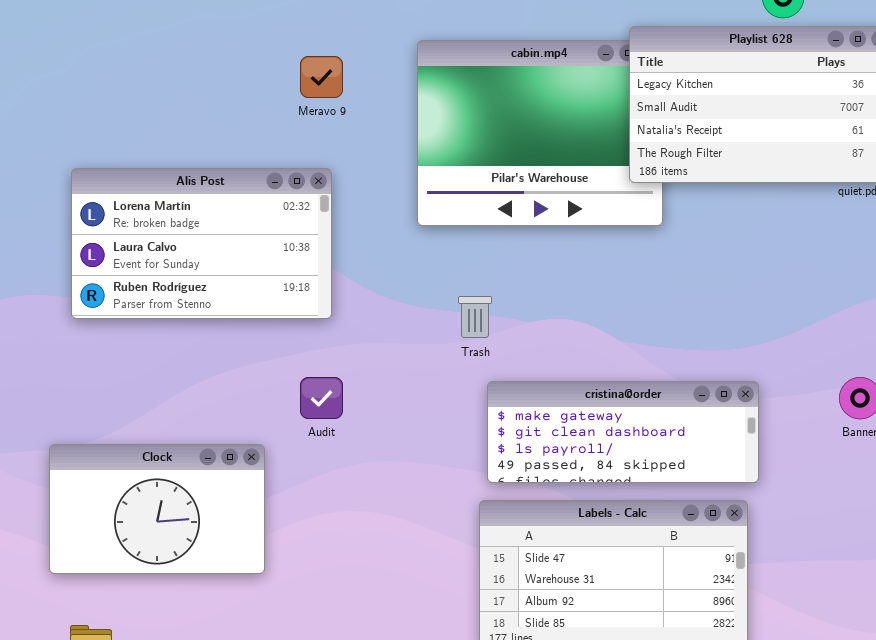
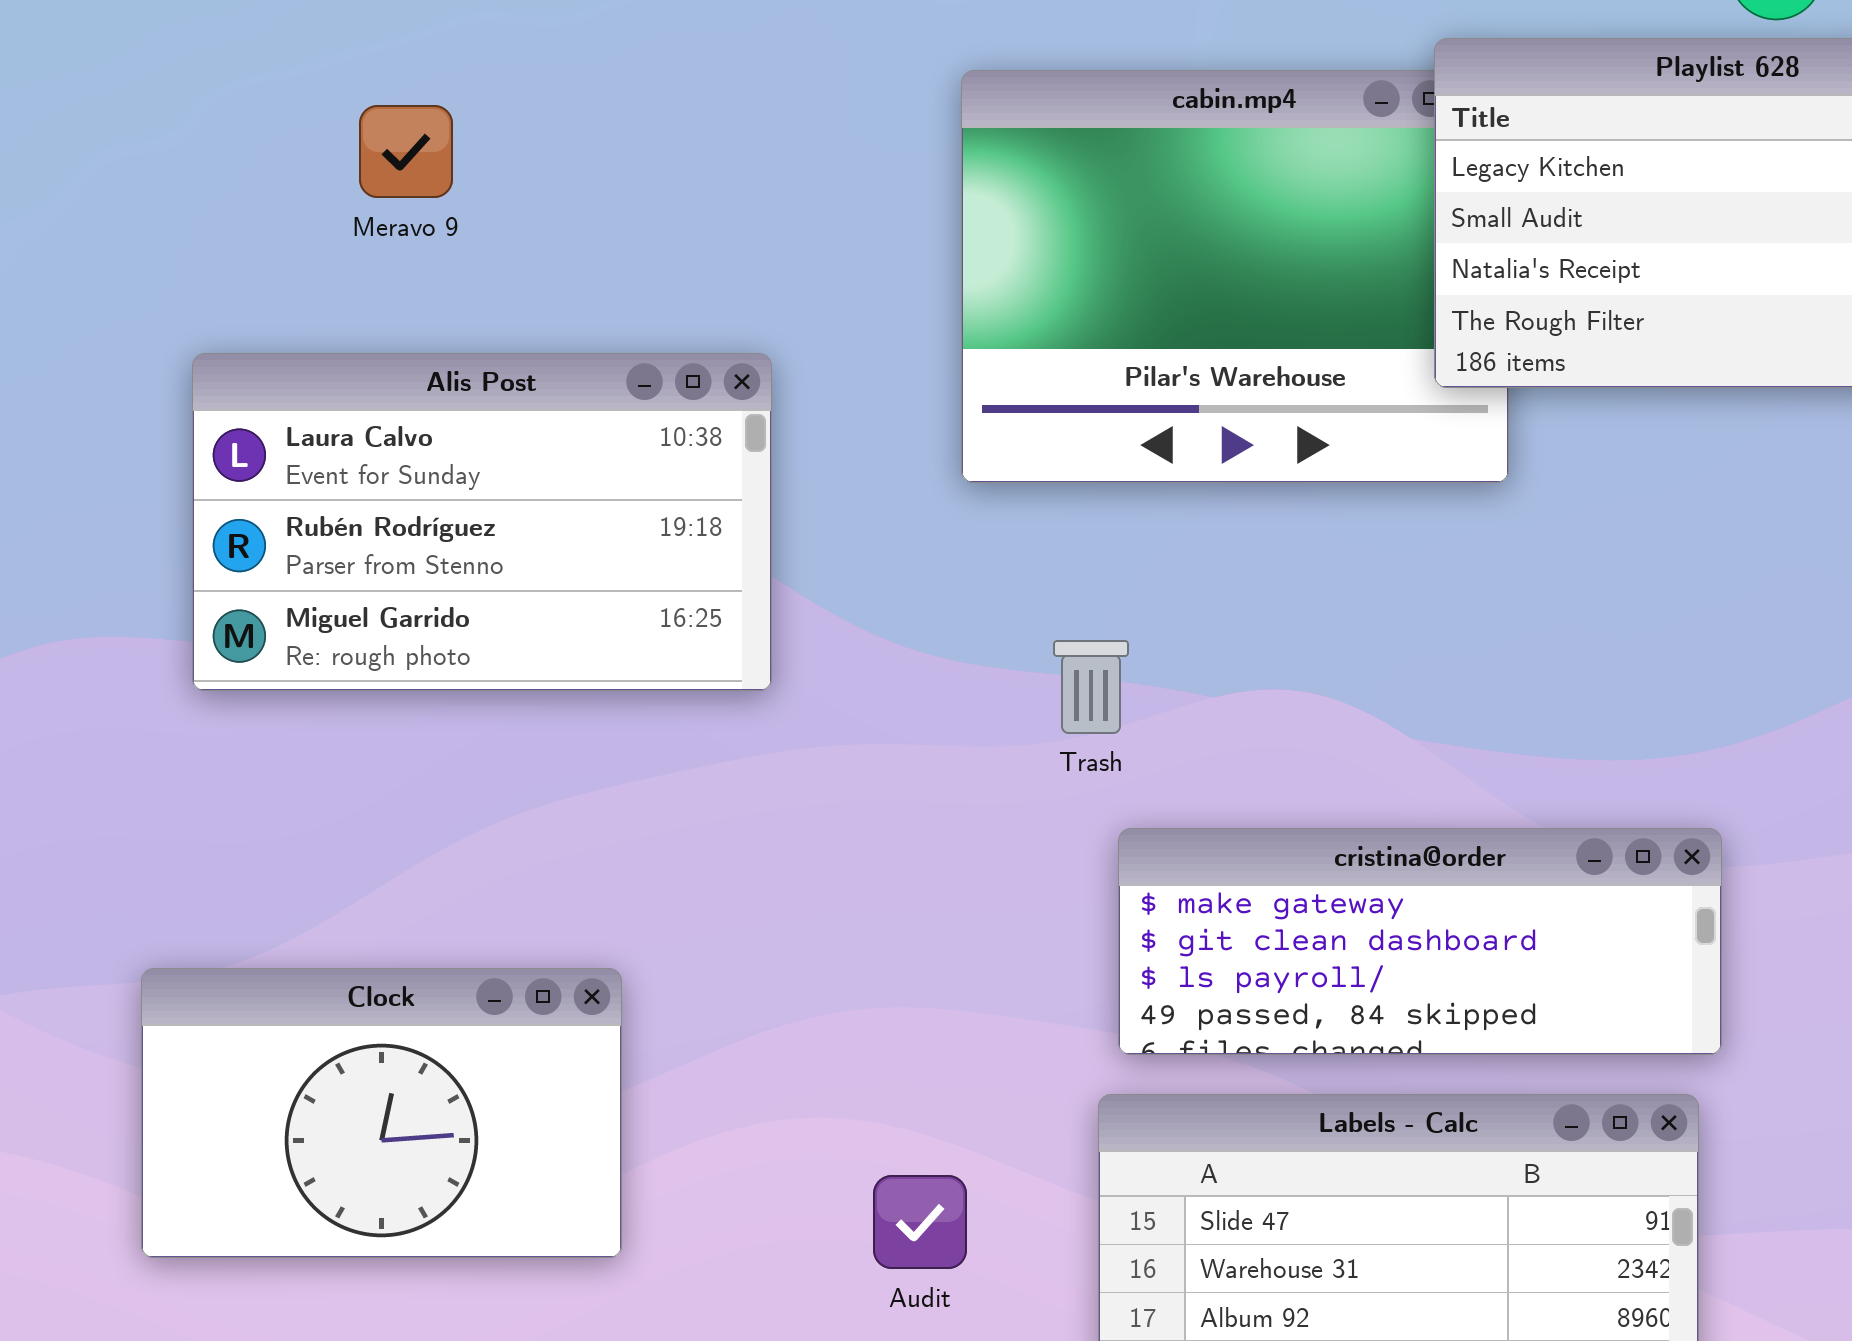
Meravo 9: [300,56,343,98] -> [359,105,453,198], moved
Alis Post: [71,168,332,319] -> [192,353,772,691], scrolled down 1 row
Audit: [300,377,343,419] -> [873,1175,967,1269], moved

